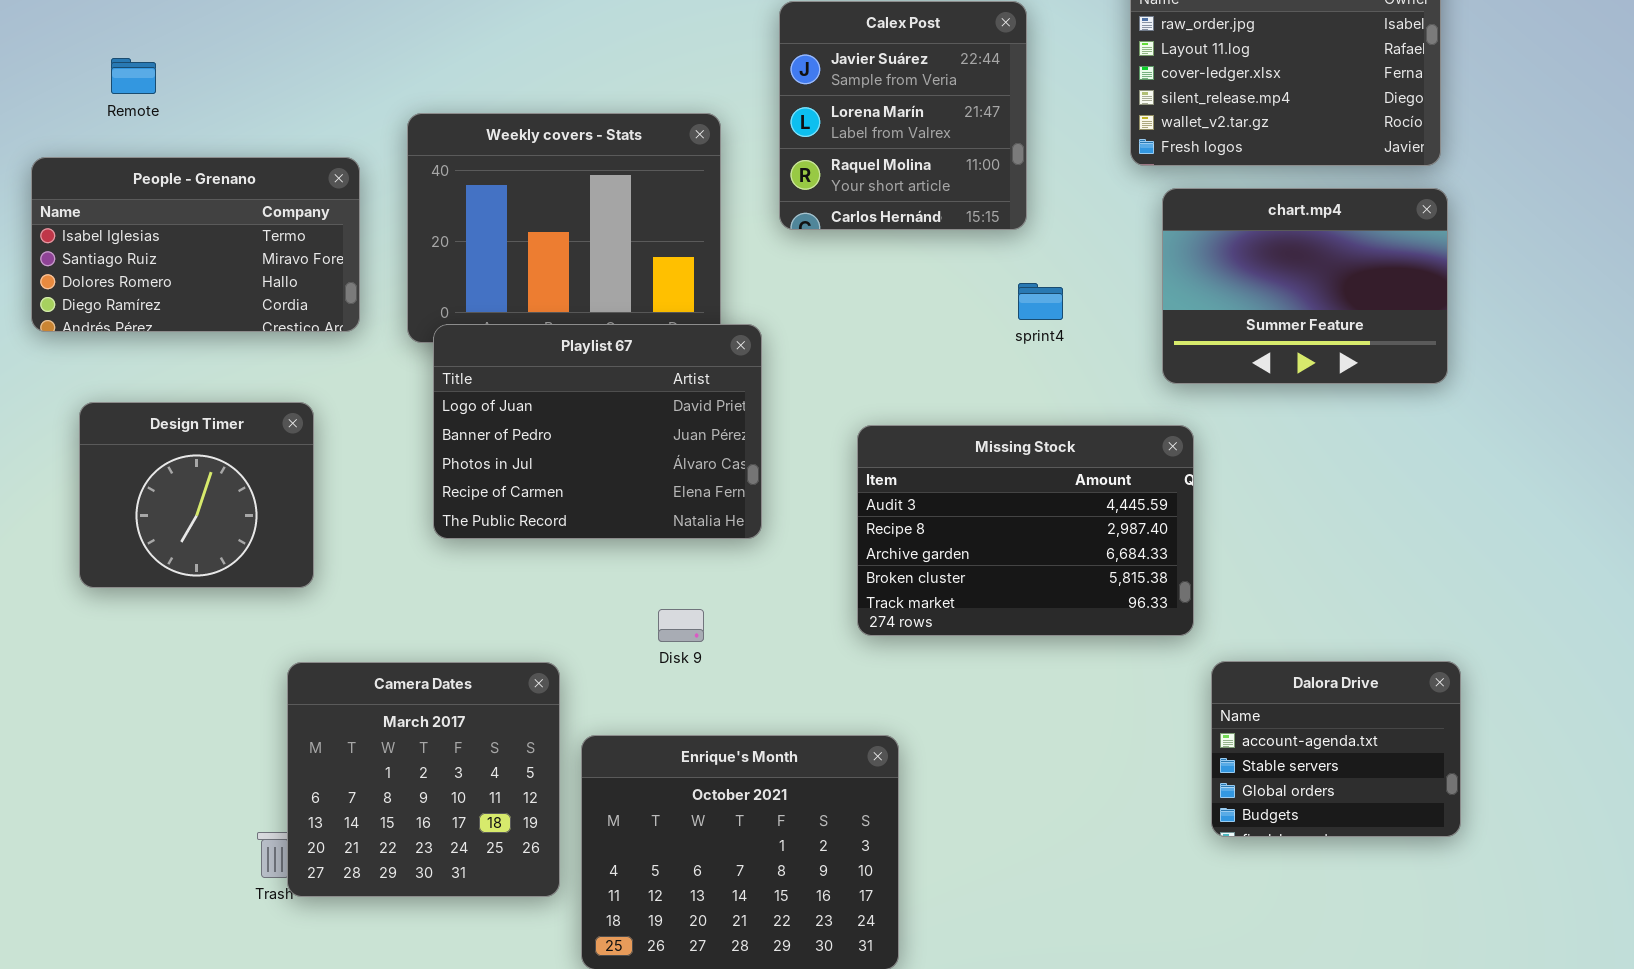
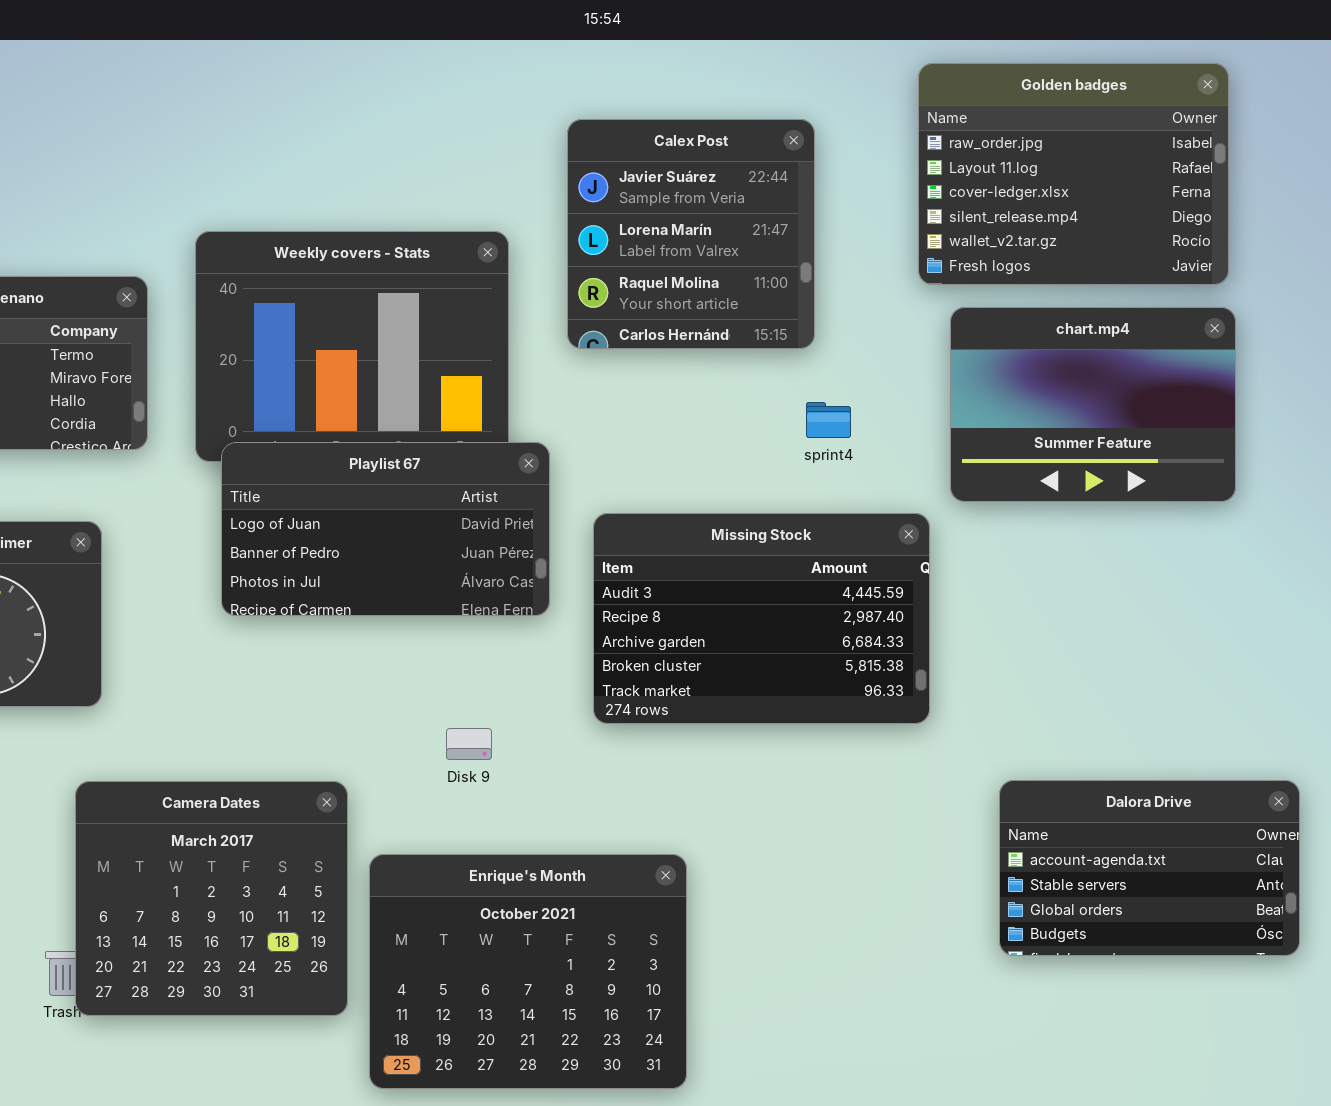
Playlist 67: [433,324,762,539] -> [221,442,550,616], resized
Missing Stock: [857,425,1194,636] -> [593,513,930,724], moved
Dalora Drive: [1211,661,1461,837] -> [999,780,1300,956], resized

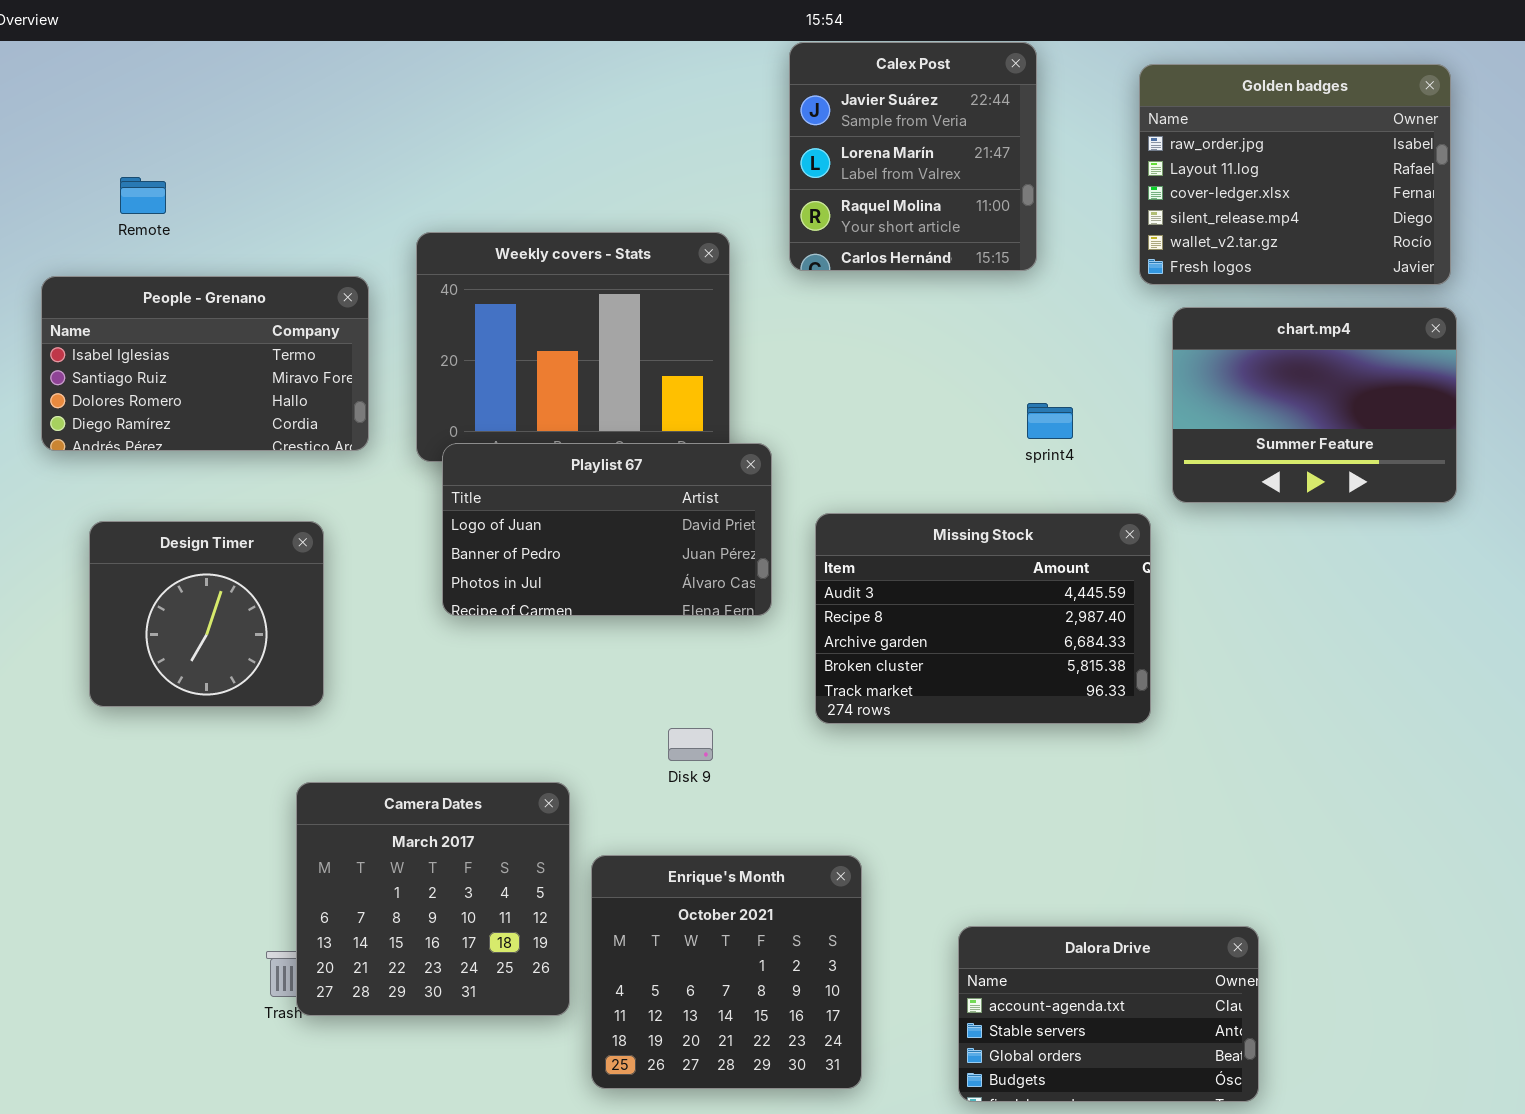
Calex Post: [567,119,815,349] -> [789,42,1037,271], moved
Dalora Drive: [999,780,1300,956] -> [958,926,1259,1102], moved
Enrique's Month: [369,854,687,1089] -> [591,855,862,1089], resized

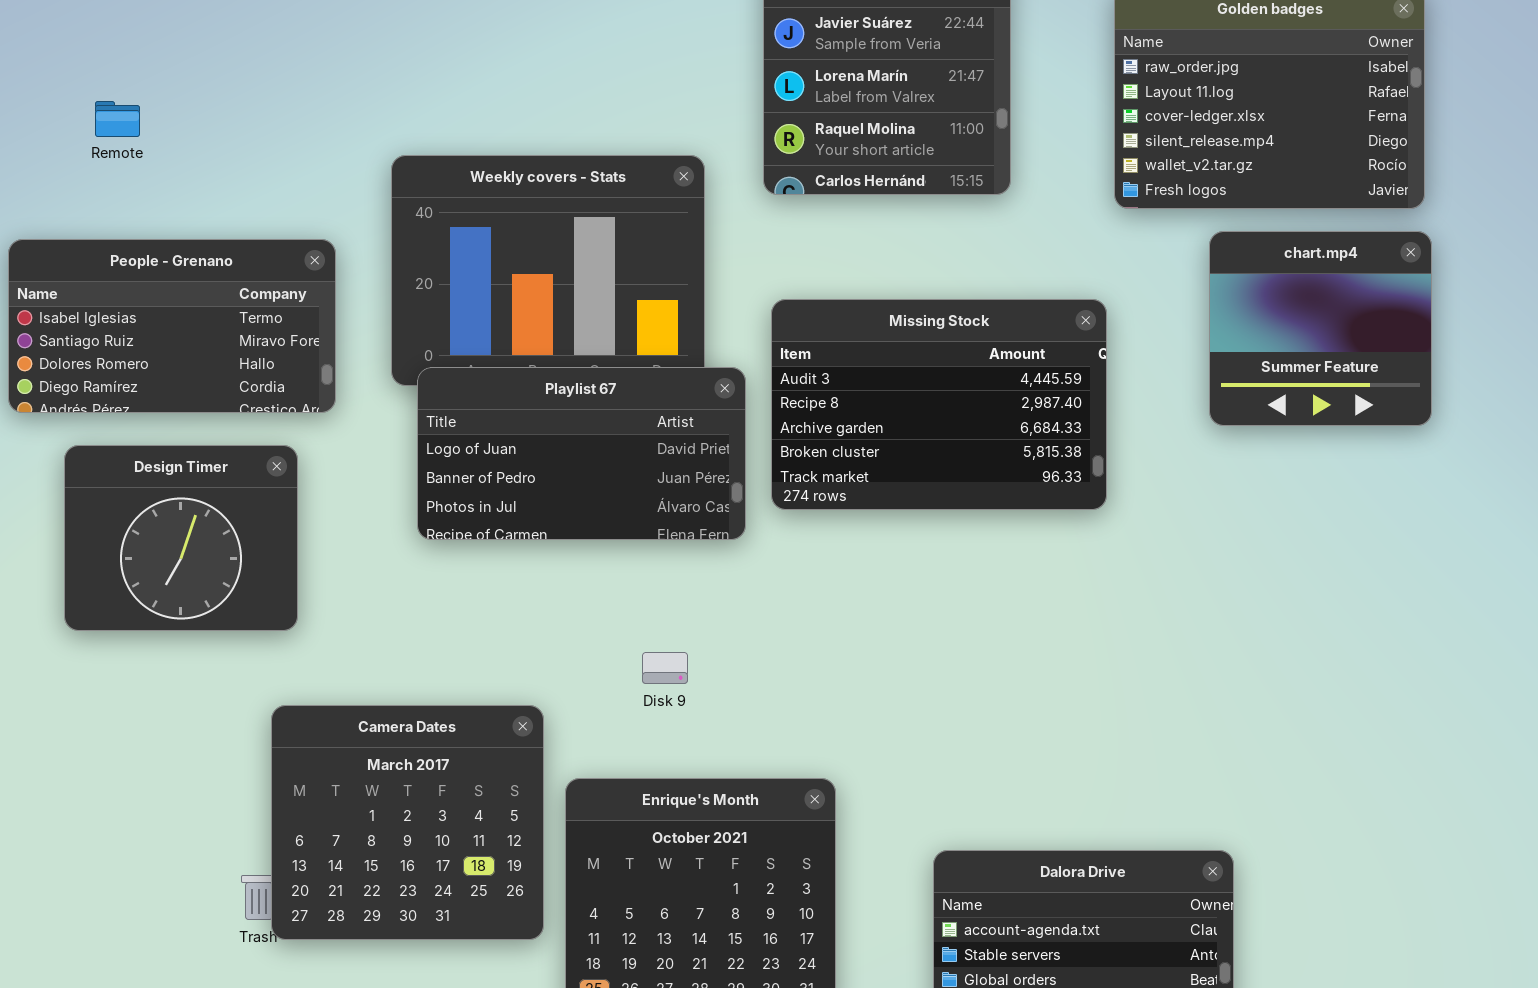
People - Grenano: [41,276,369,451] -> [8,239,336,413], moved
chart.mp4: [1172,307,1457,503] -> [1209,231,1432,426], resized
Missing Stock: [815,513,1151,724] -> [771,299,1107,510], moved

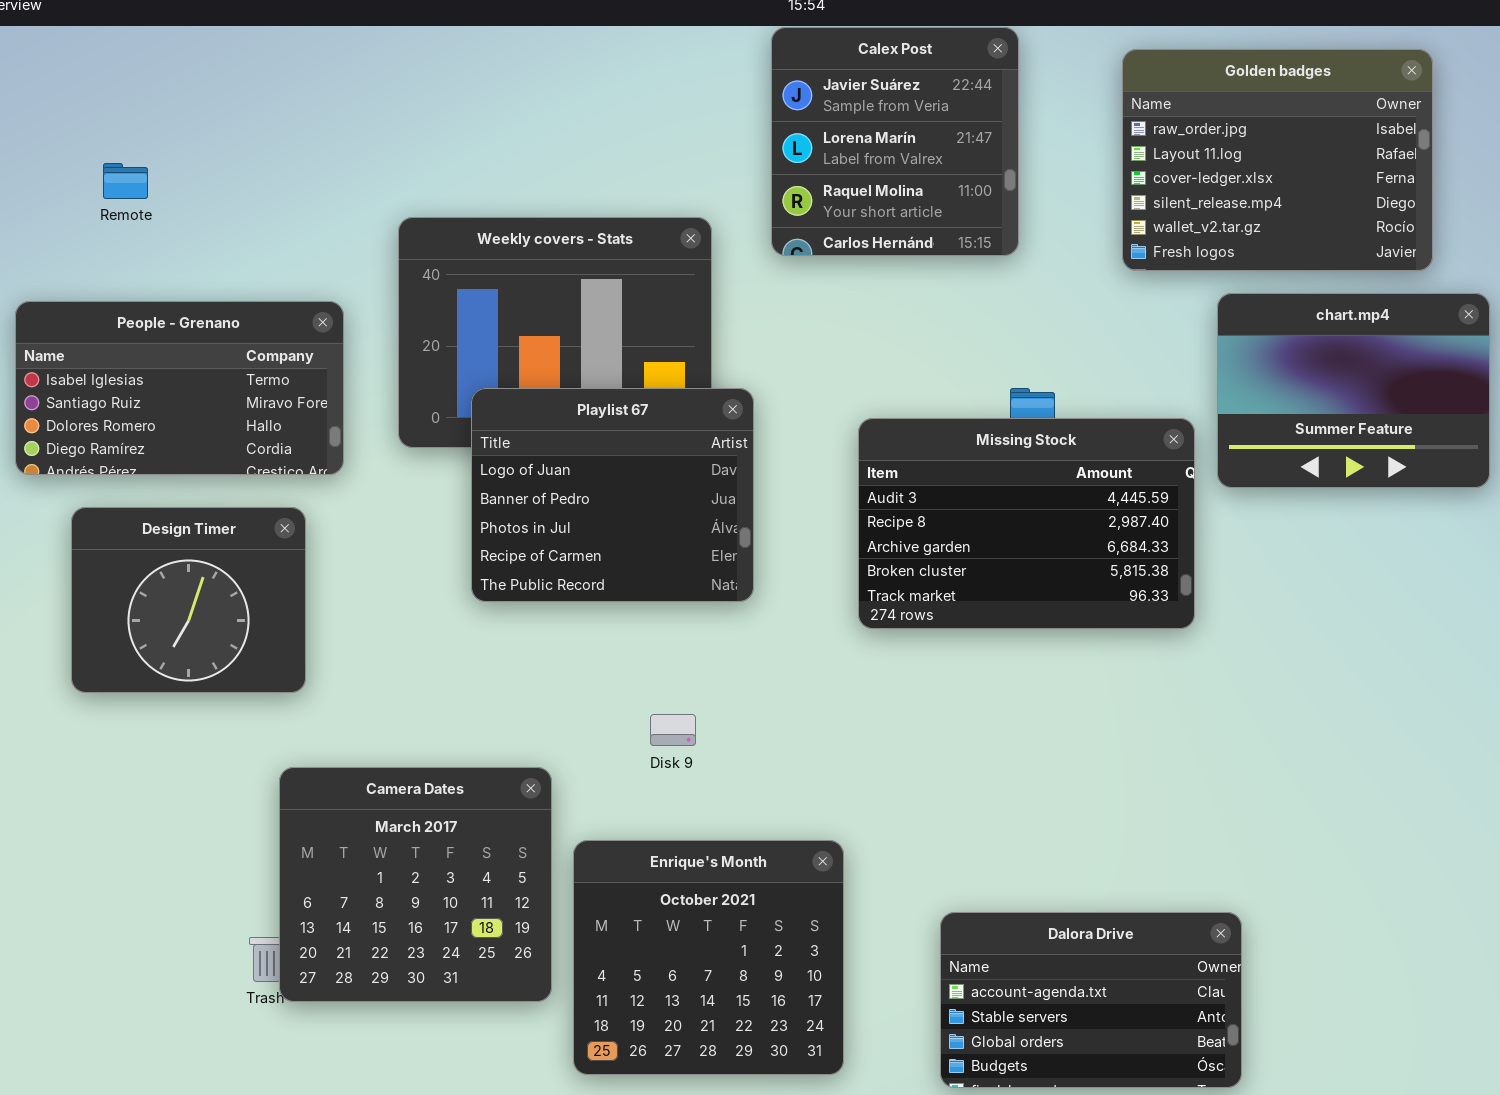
chart.mp4: [1209,231,1432,426] -> [1217,293,1490,488], resized
Missing Stock: [771,299,1107,510] -> [858,418,1195,629], moved
Playlist 67: [417,367,746,540] -> [471,388,754,602], resized

